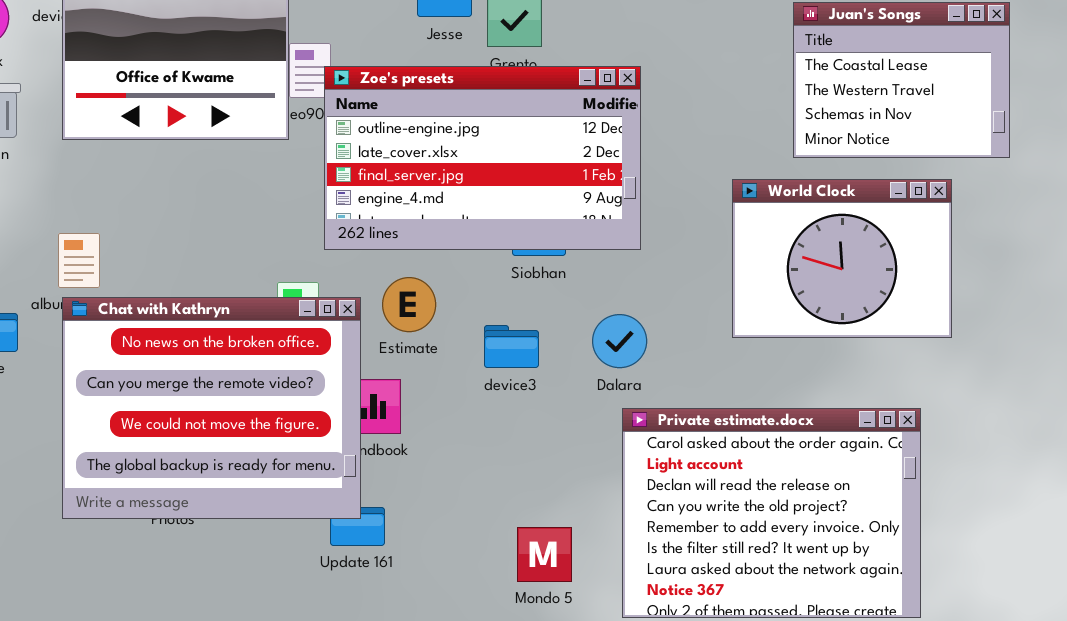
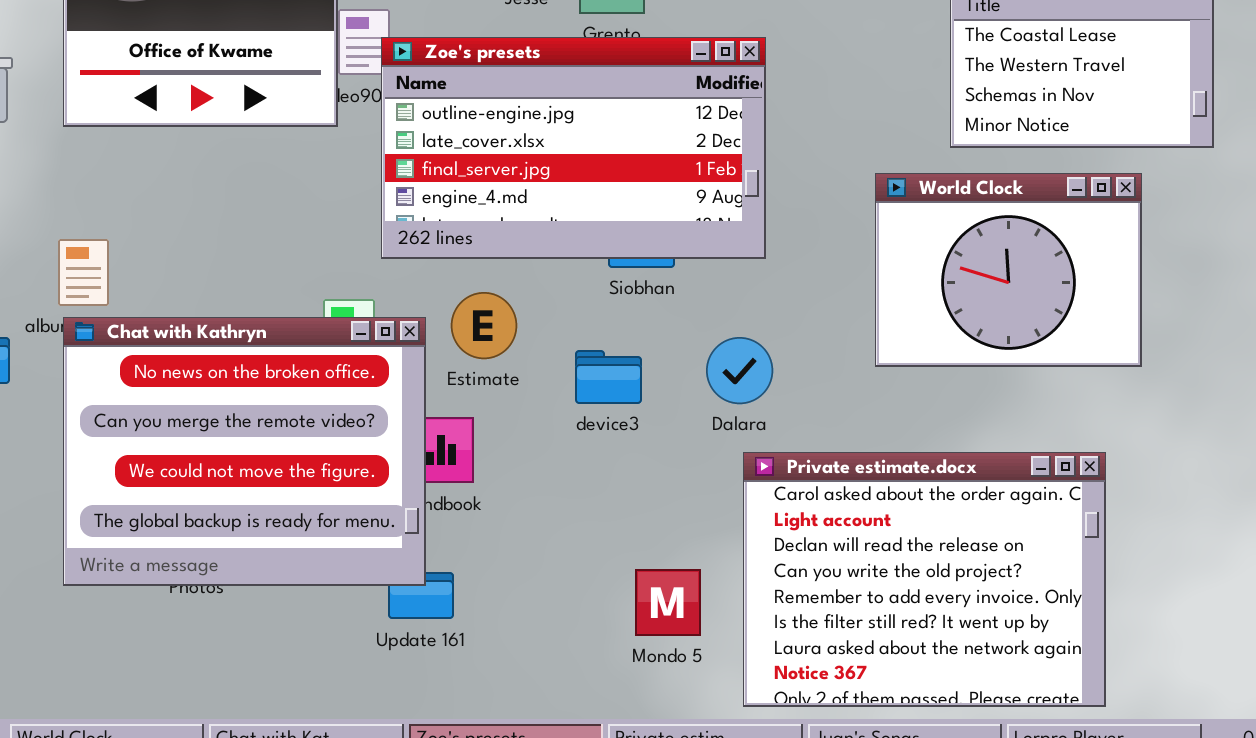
Mondo 5: [517,527,572,582] -> [635,569,701,636], moved

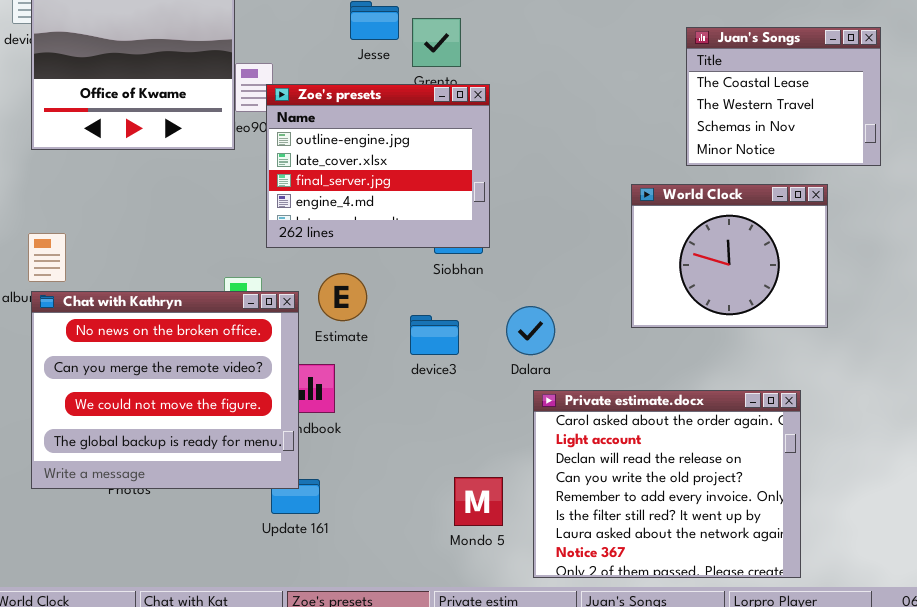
Zoe's presets: [381,37,766,259] -> [266,84,490,248], resized

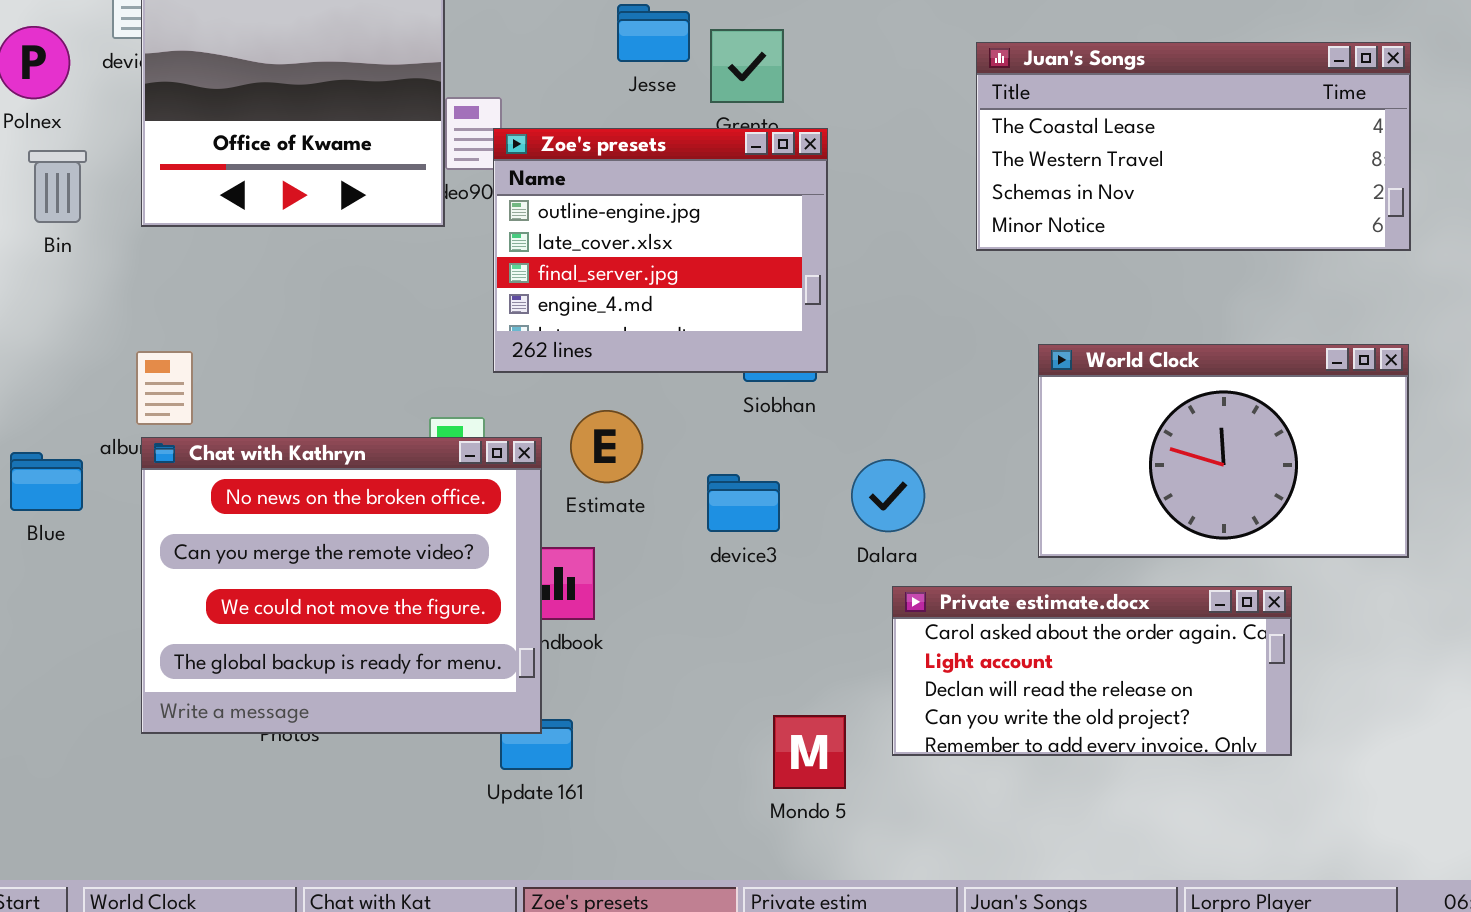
Juan's Songs: [686,27,881,166] -> [976,42,1411,251], resized
World Clock: [631,184,828,328] -> [1038,344,1409,558], moved, resized
Private estimate.docx: [533,390,801,578] -> [892,586,1292,756], resized

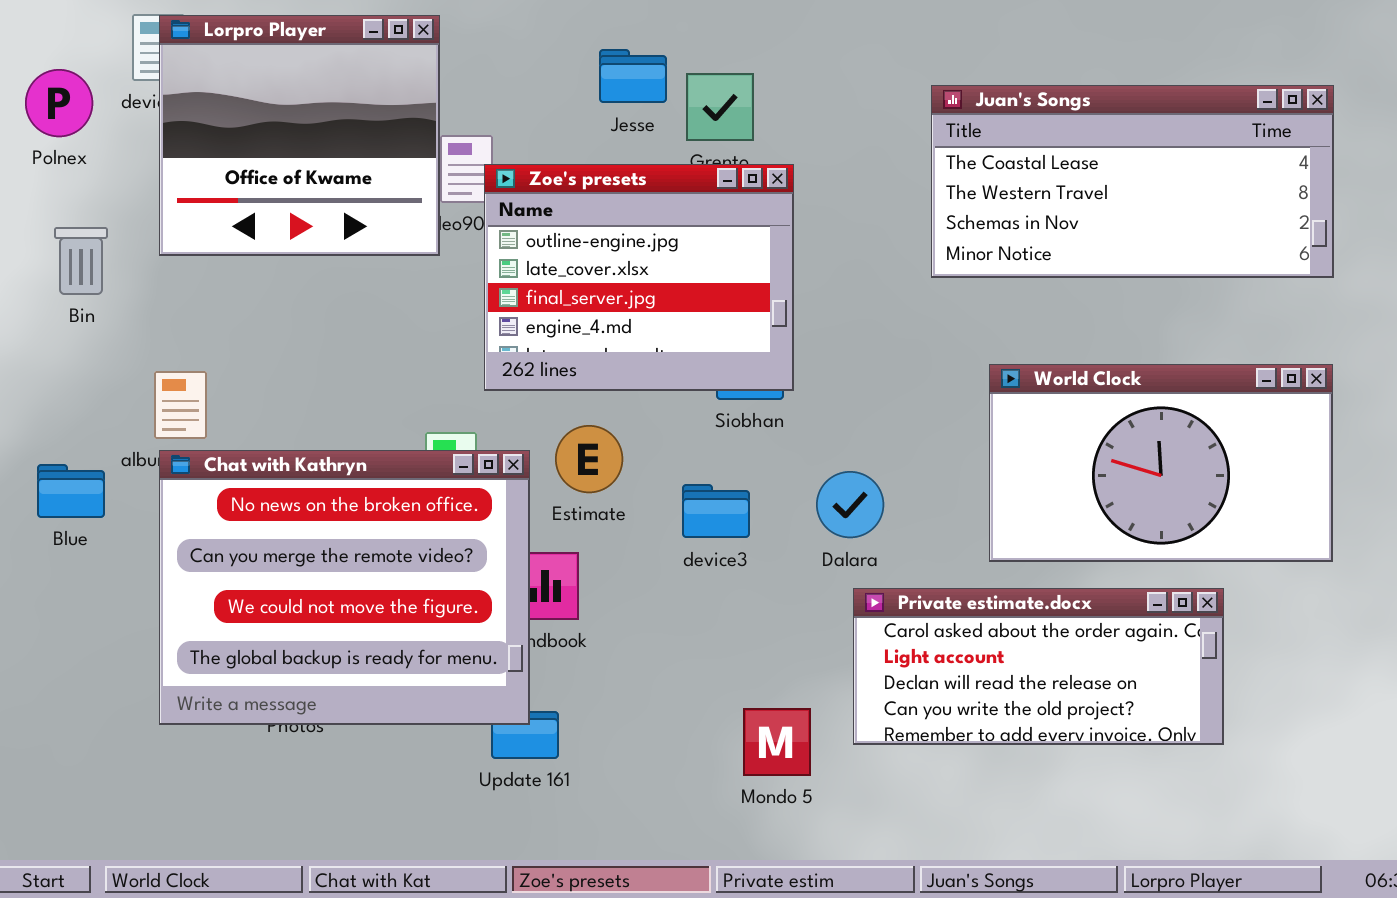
Bin: [28,150,87,223] -> [54,227,108,295], moved

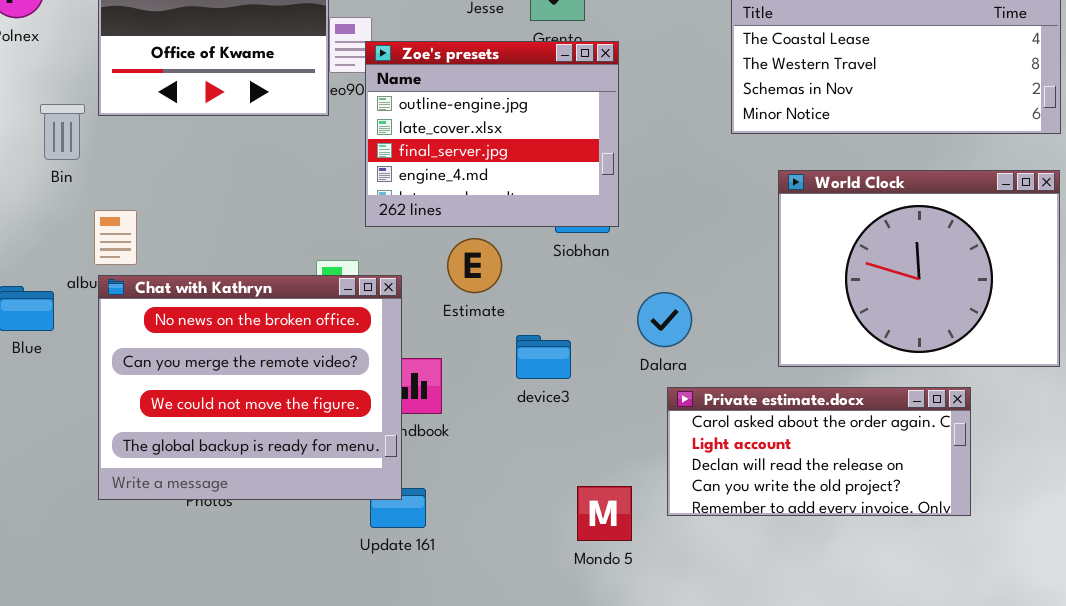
Bin: [54,227,108,295] -> [40,104,85,160], moved
World Clock: [989,364,1333,562] -> [778,170,1060,367], resized
Estimate: [555,425,623,493] -> [447,238,502,293], moved
device3: [682,484,750,538] -> [516,335,571,379], moved

